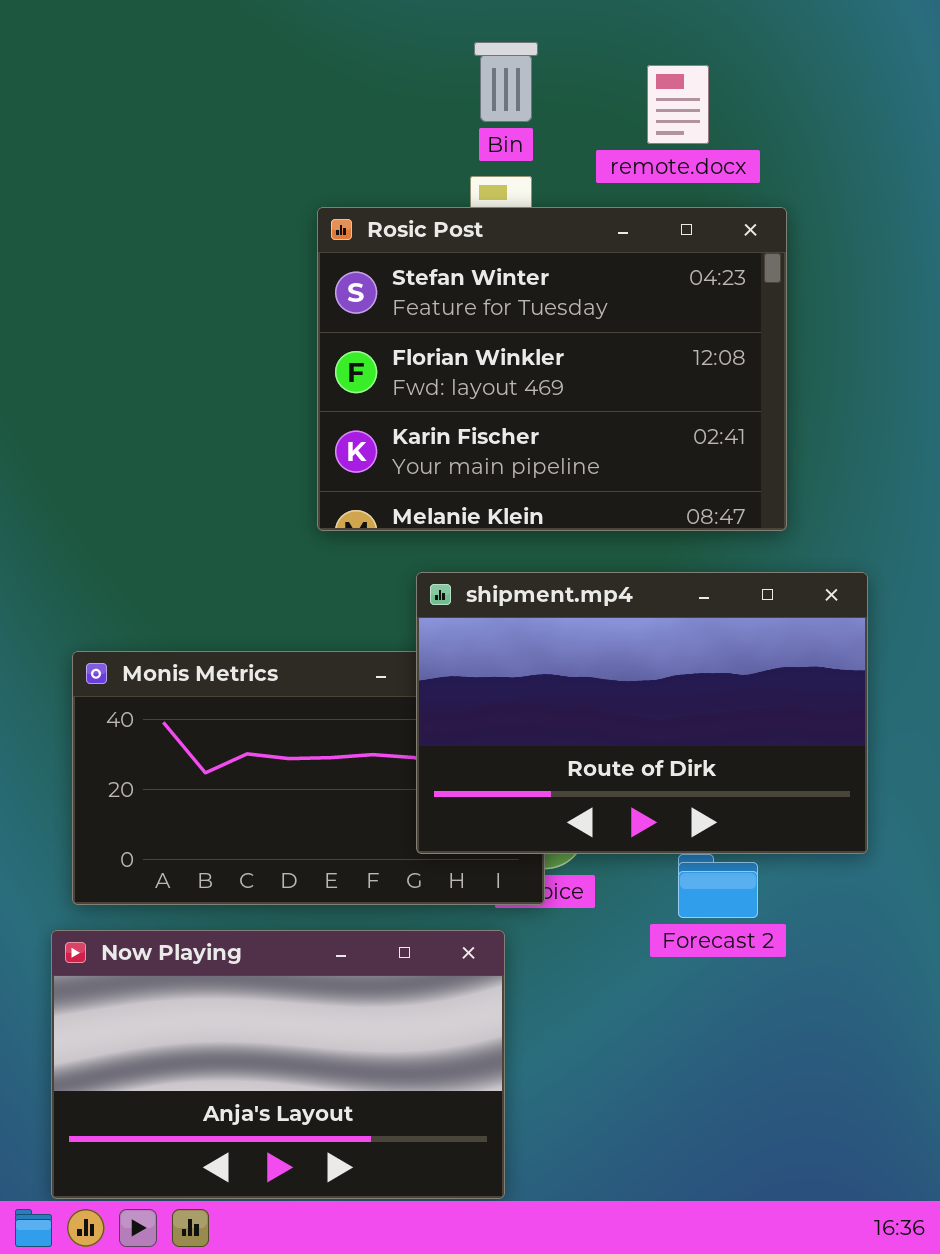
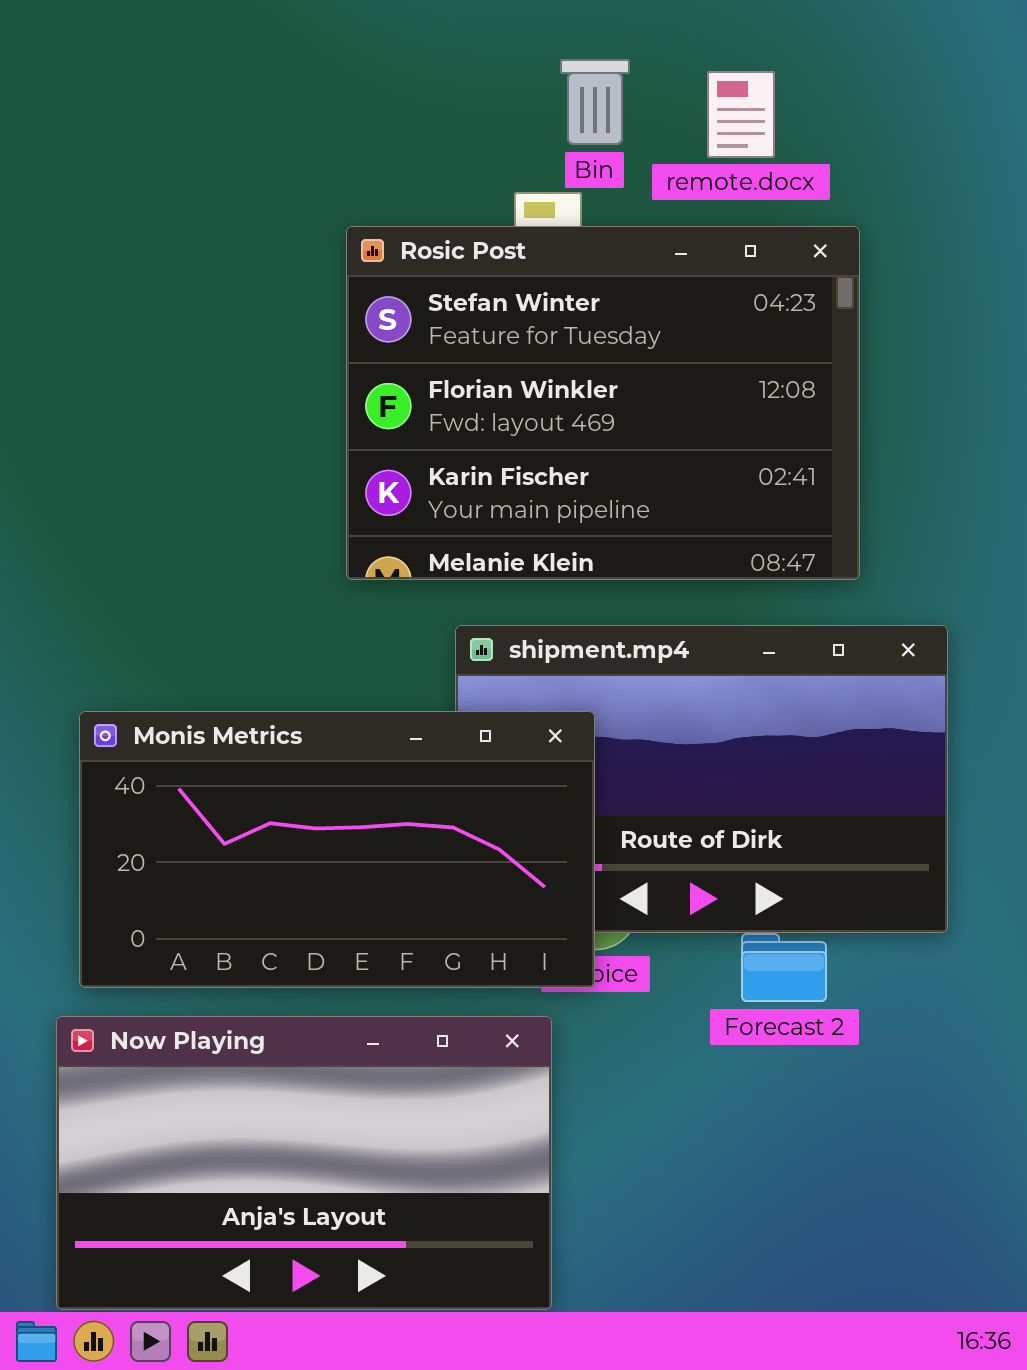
Bin: [474,42,538,122] -> [560,59,630,145], moved
Monis Metrics: [72,651,545,905] -> [79,711,595,988], raised

